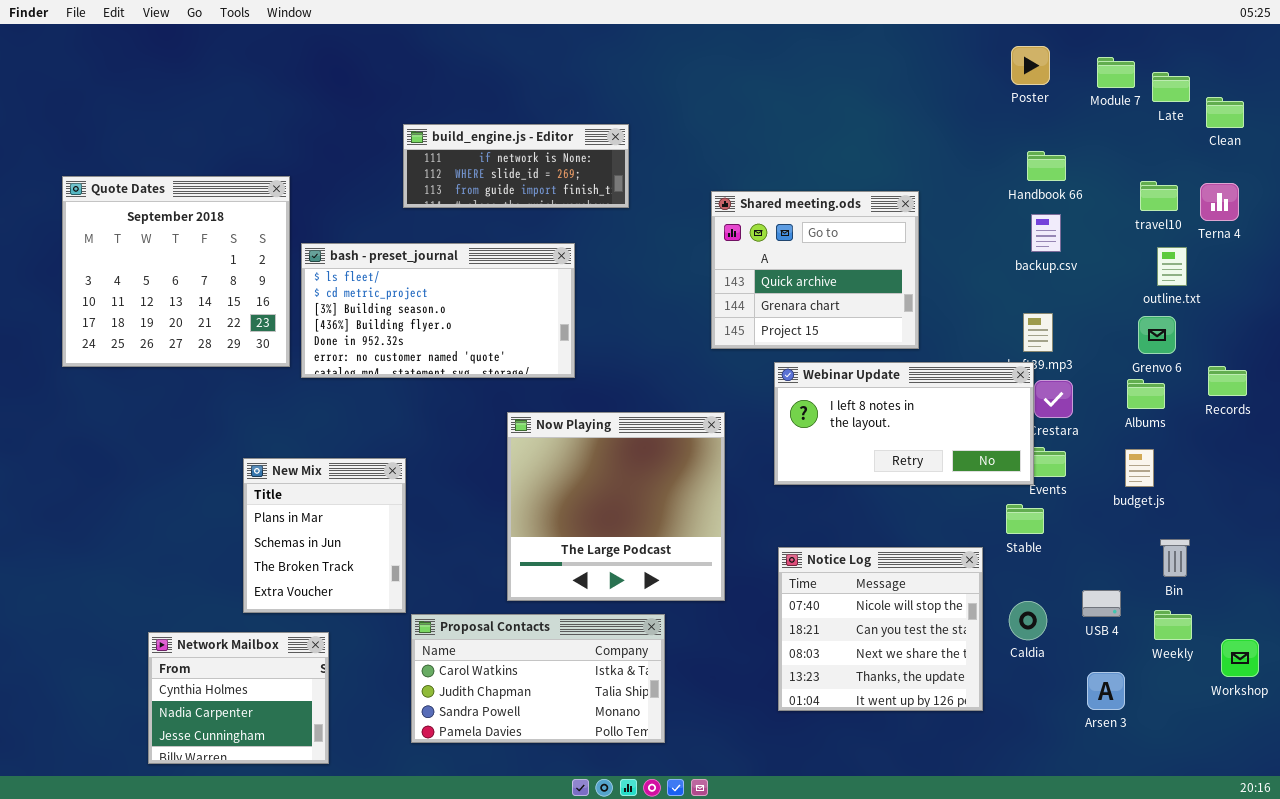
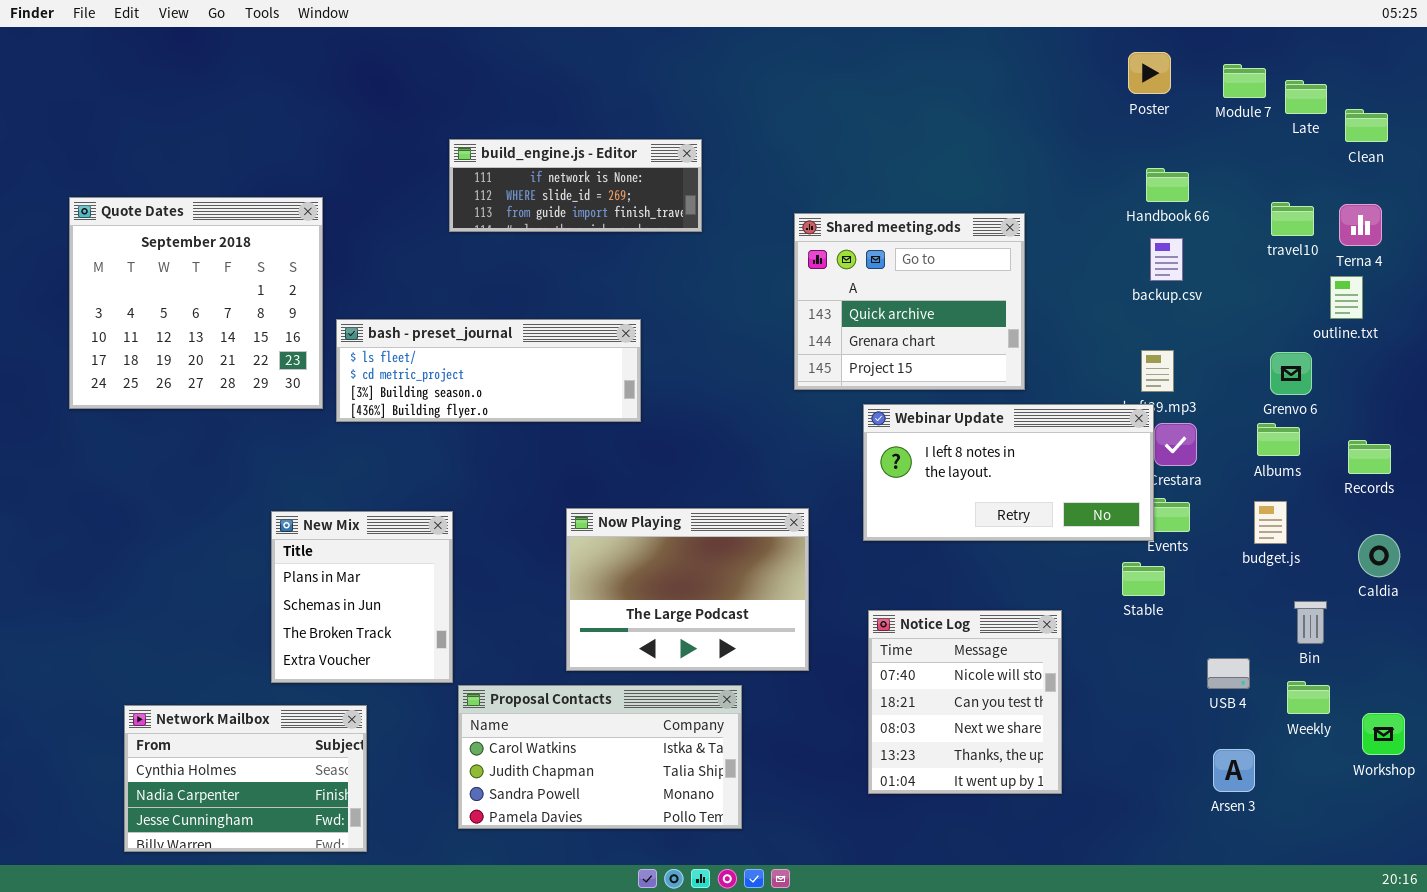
bash - preset_journal: [301,243,575,378] -> [336,319,641,422], resized
outline.txt: [1157,247,1187,286] -> [1330,276,1363,319], moved
Records: [1208,366,1247,396] -> [1348,440,1391,474], moved
Now Playing: [507,412,725,601] -> [566,508,809,671], resized
Notice Log: [778,547,983,711] -> [868,610,1062,794], resized
Caldia: [1009,601,1047,640] -> [1358,534,1400,577], moved
Network Mailbox: [148,632,329,764] -> [124,705,367,852], resized

